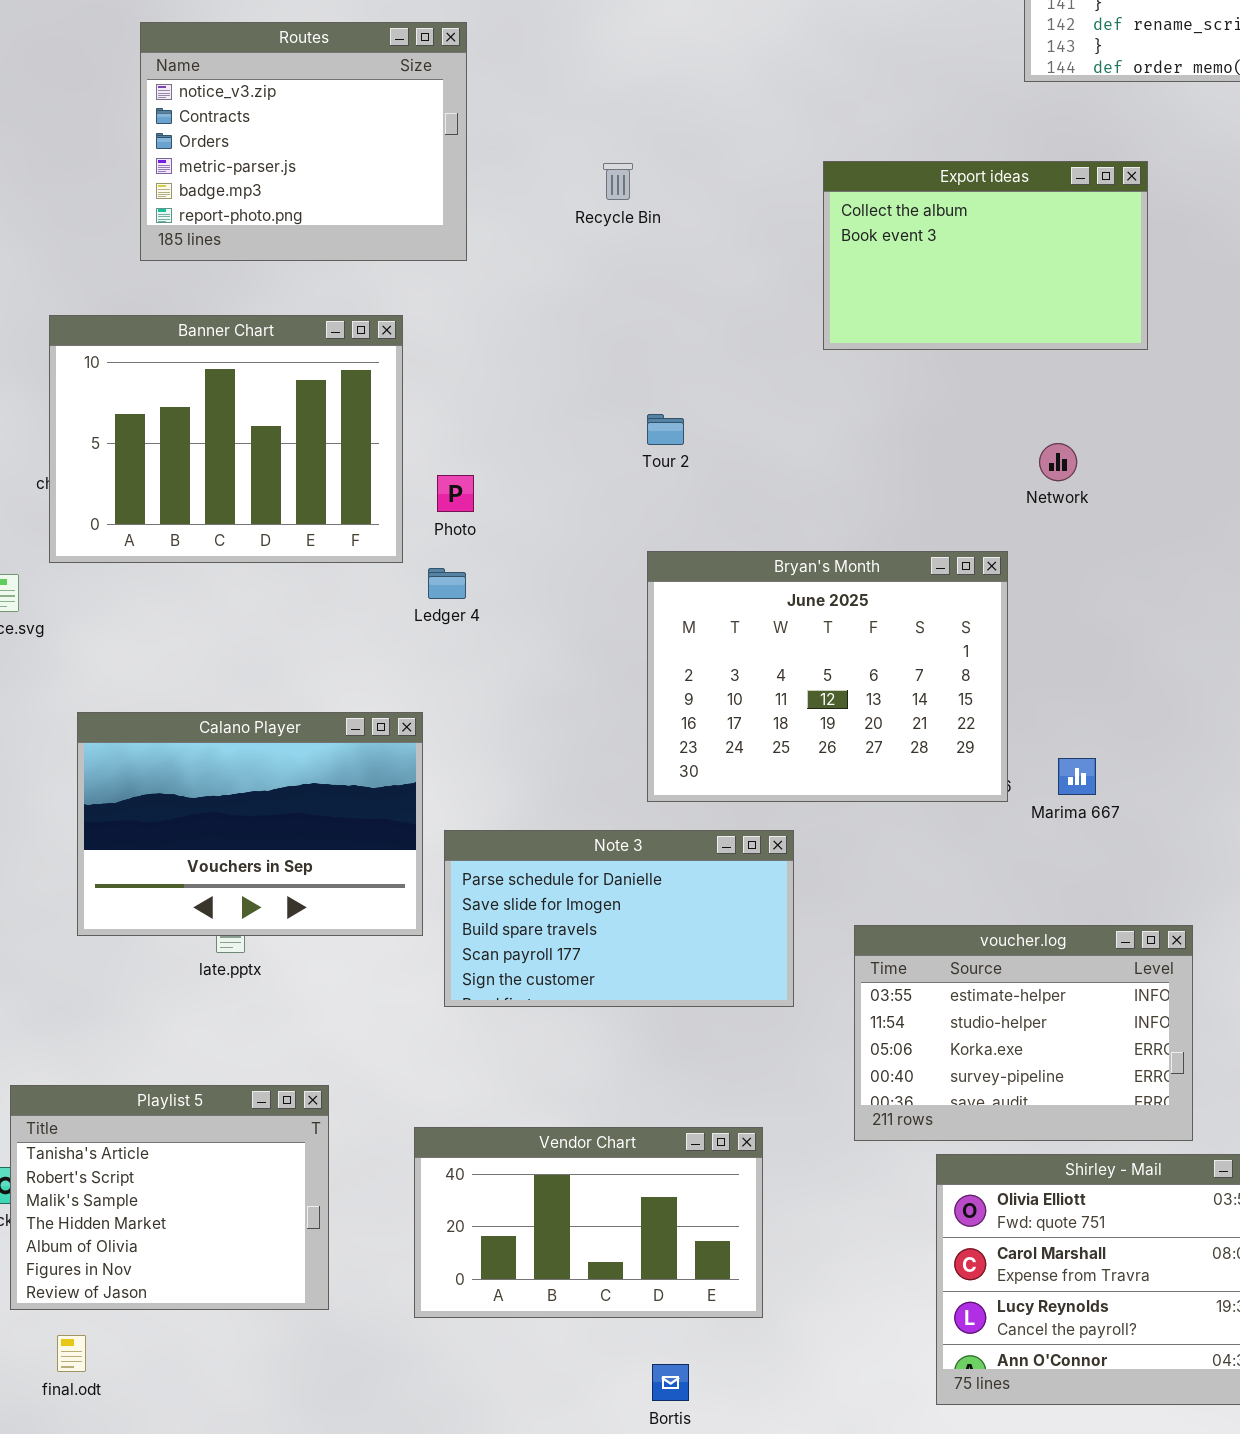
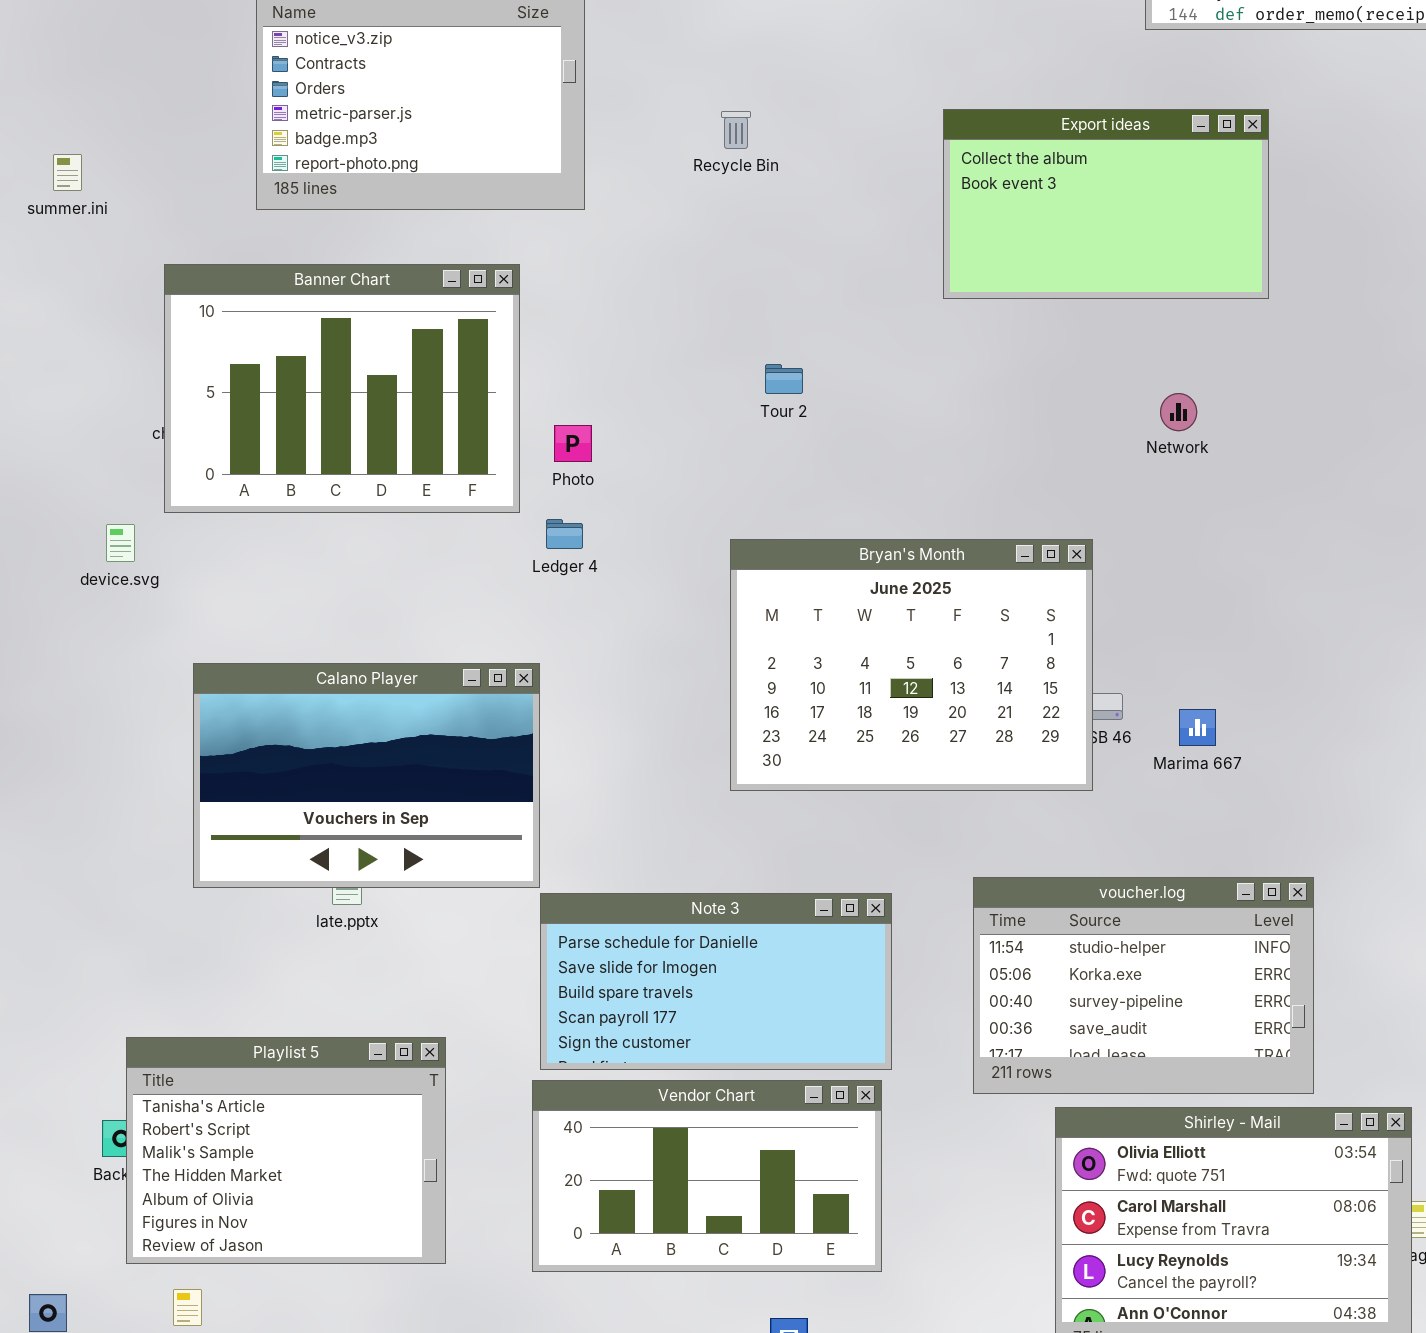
Bryan's Month: [647,551,1008,802] -> [730,539,1093,791], moved
Note 3: [444,830,794,1007] -> [540,893,892,1070], moved
voucher.log: [854,925,1193,1141] -> [973,877,1314,1094], scrolled down 1 row

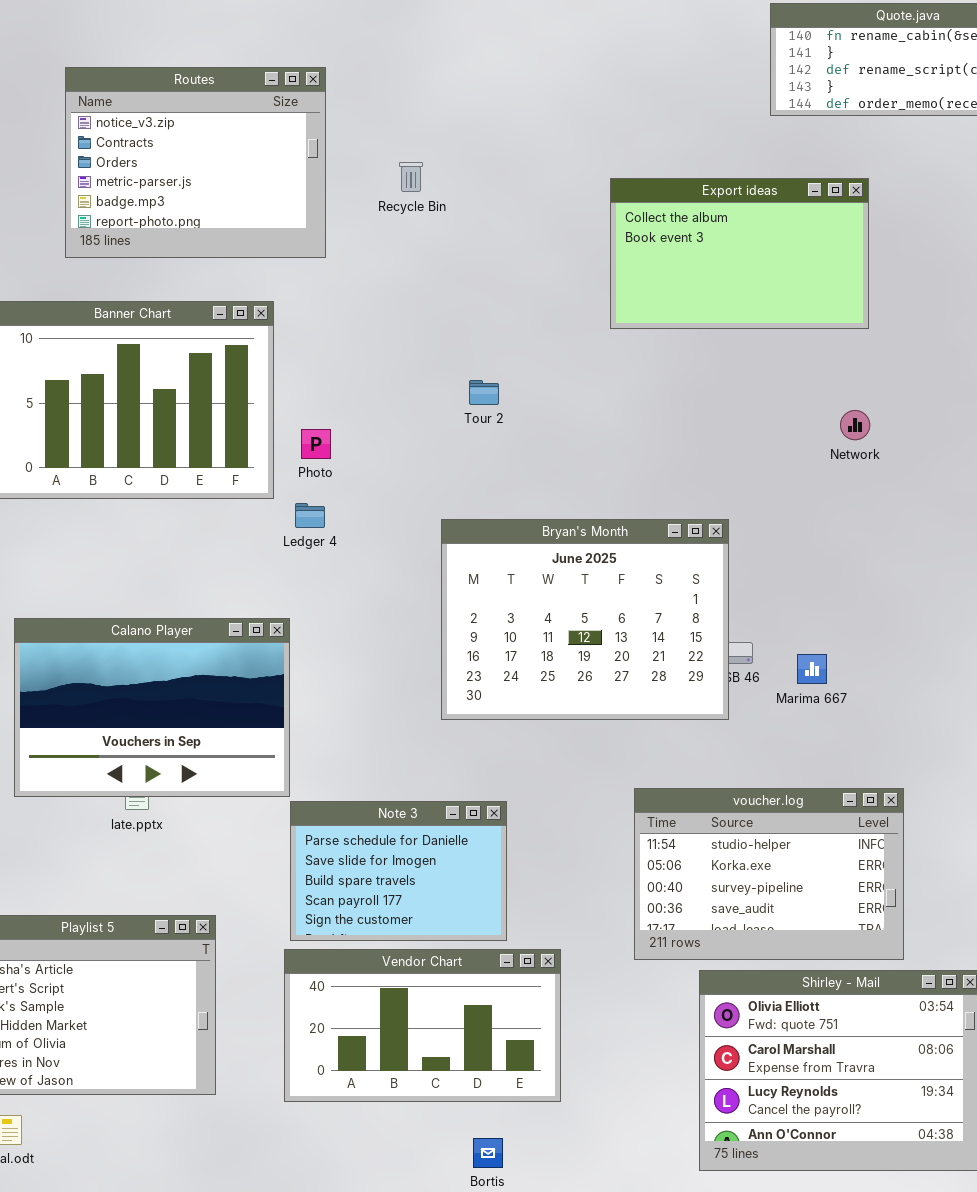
Recycle Bin: [721,111,751,149] -> [399,162,423,192], moved
Network: [1160,393,1197,431] -> [840,410,870,440], moved
Note 3: [540,893,892,1070] -> [290,801,507,941], resized

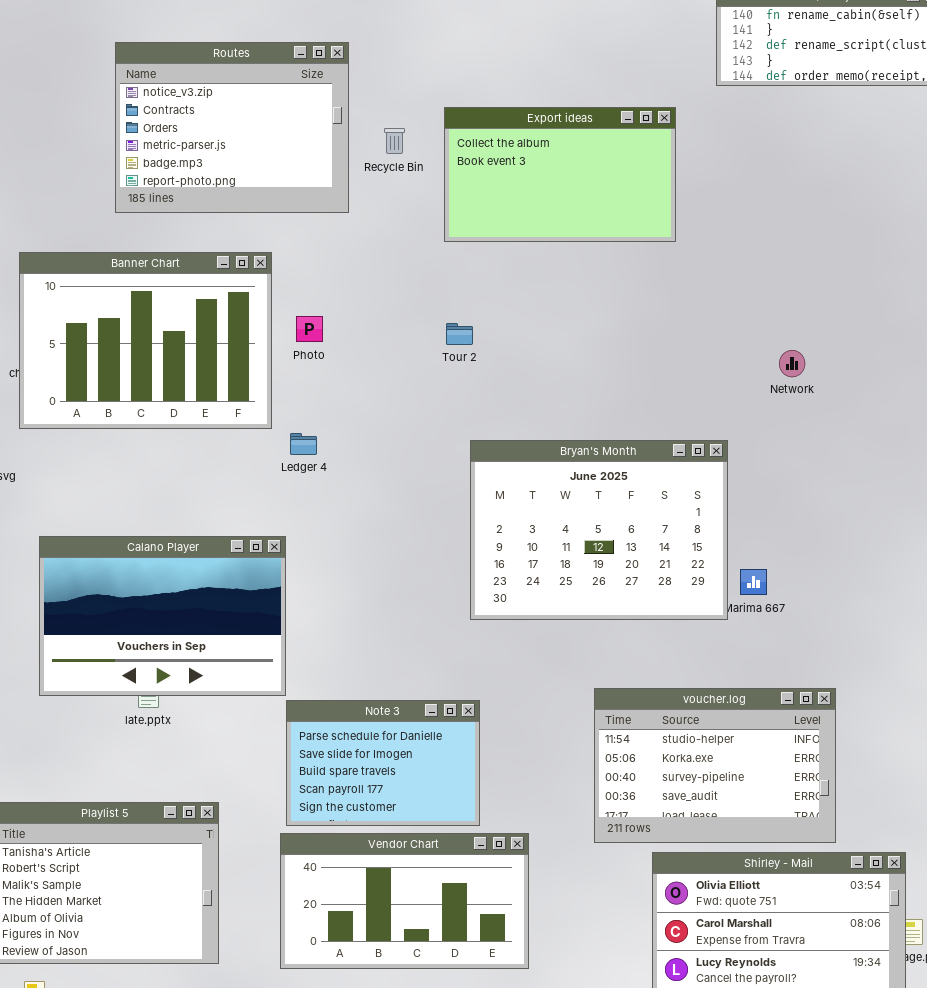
Routes: [65,67,326,258] -> [115,42,349,213], moved
Export ideas: [610,178,869,329] -> [444,107,676,242], moved
Photo: [301,429,331,459] -> [296,316,323,342], moved
Bryan's Month: [441,519,729,720] -> [470,440,728,620], moved

